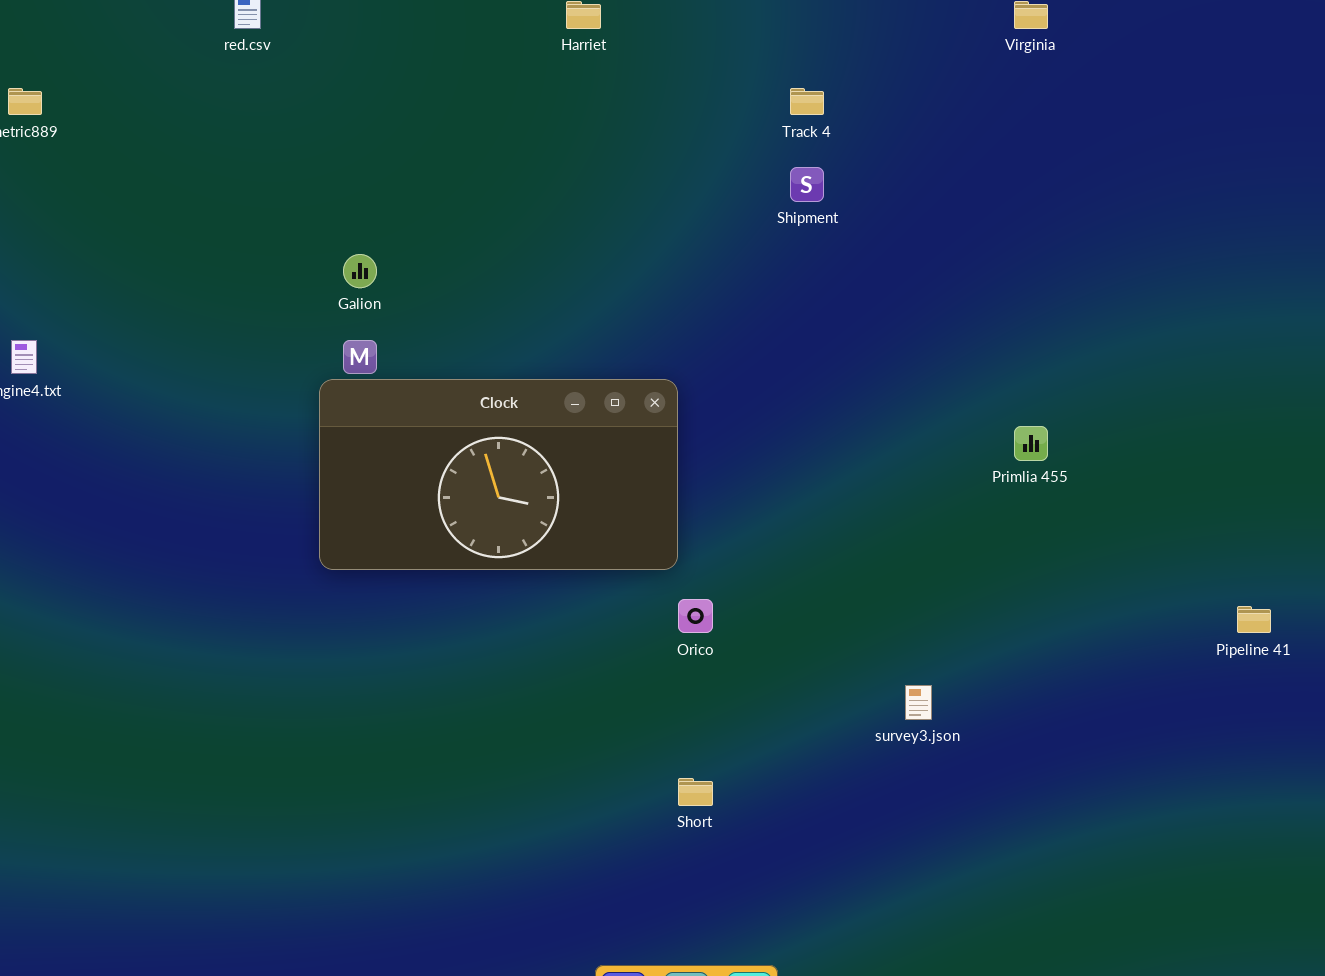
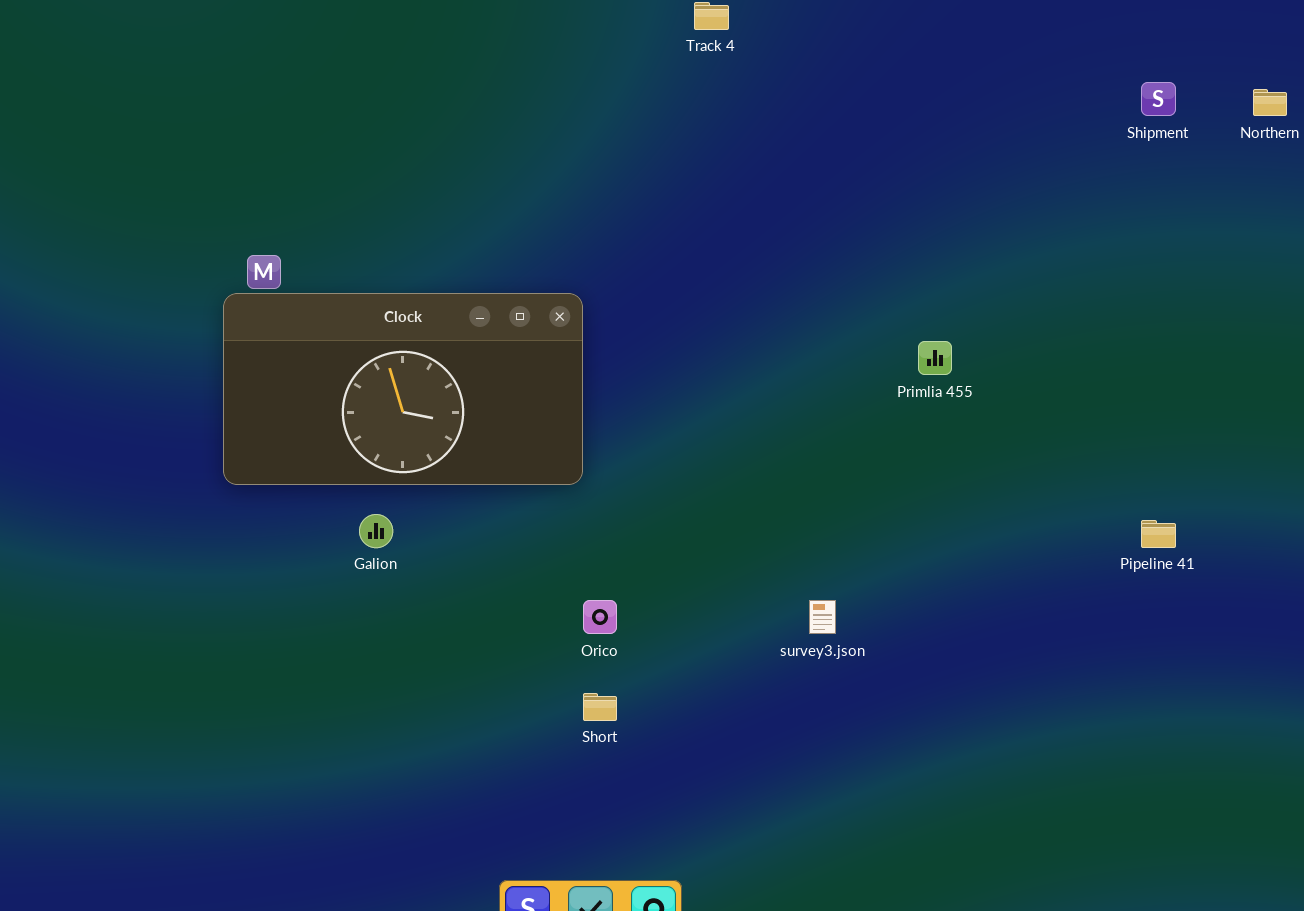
Shipment: [790,167,824,202] -> [1141,82,1176,116], moved
Galion: [343,254,377,288] -> [359,514,393,548], moved
Orico: [678,599,713,633] -> [583,600,617,634], moved

